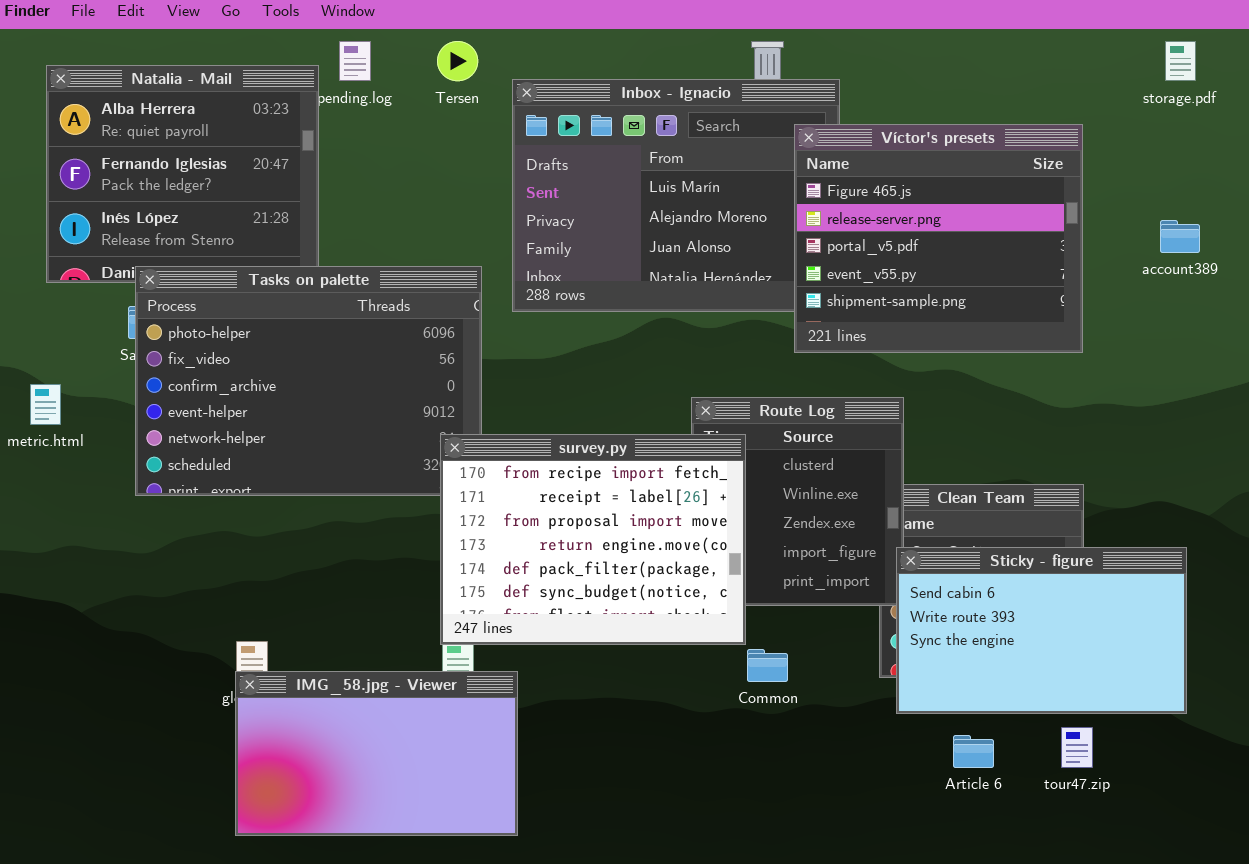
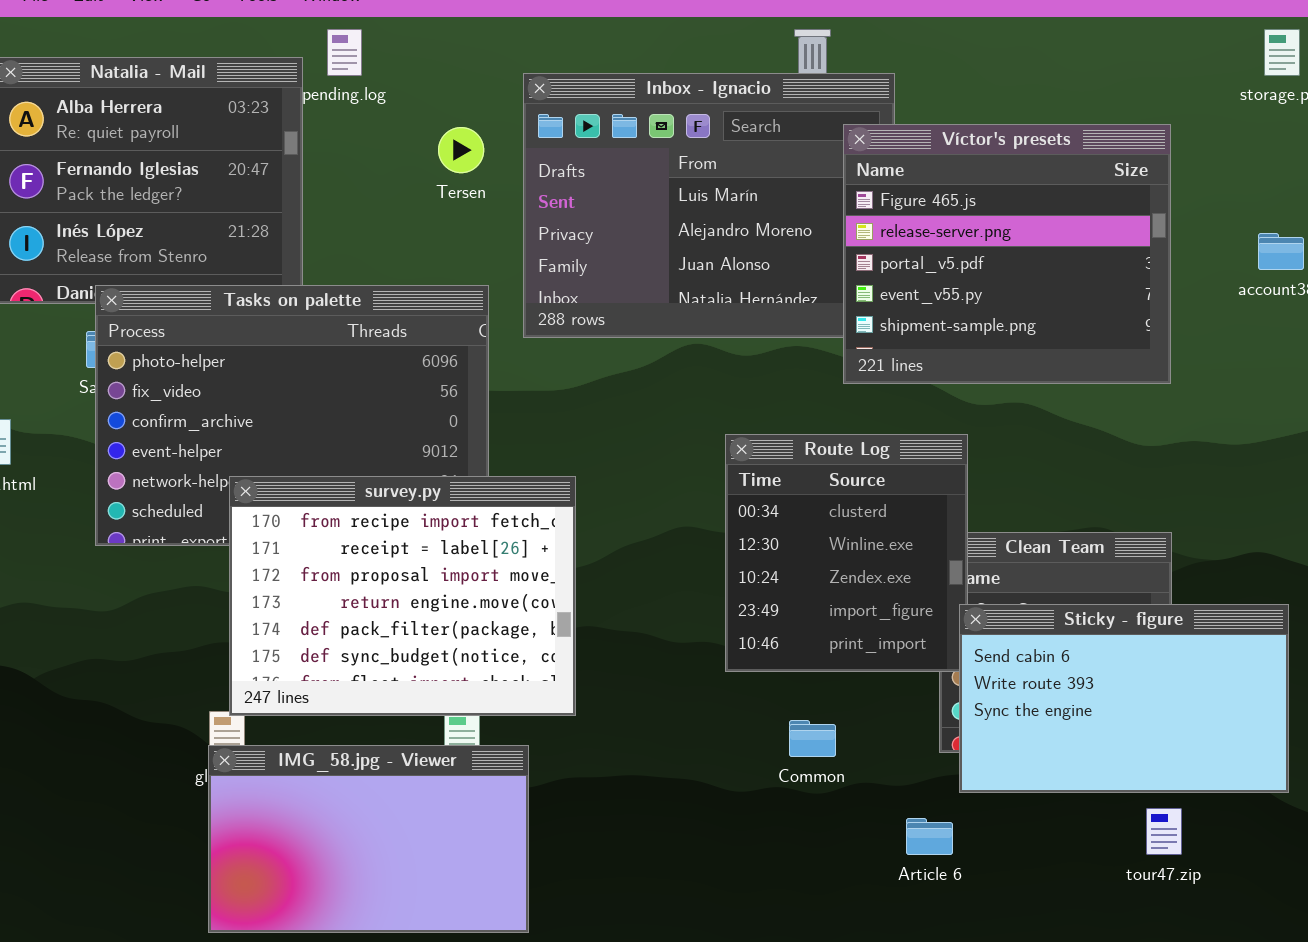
Tersen: [437,41,478,81] -> [438,127,484,173], moved
survey.py: [440,434,746,645] -> [229,476,576,716], moved
Article 6: [953,735,994,768] -> [906,818,953,855], moved

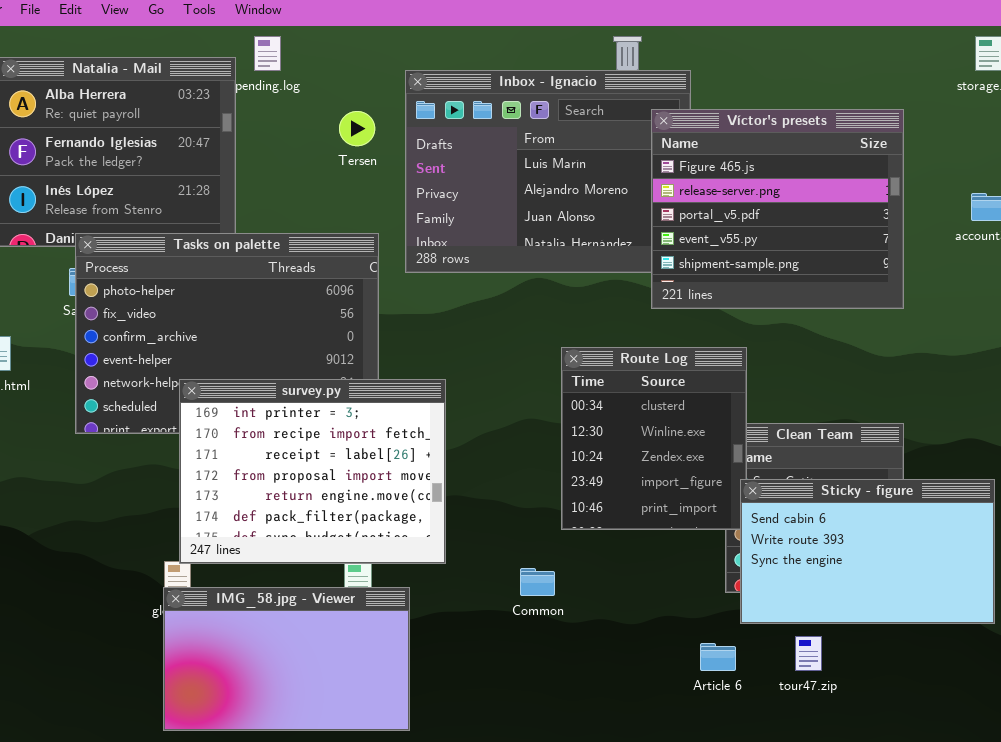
survey.py: [229,476,576,716] -> [179,379,446,564], scrolled up 1 row
Common: [789,720,836,757] -> [520,568,555,596], moved
tour47.zip: [1146,808,1182,855] -> [795,636,822,671], moved

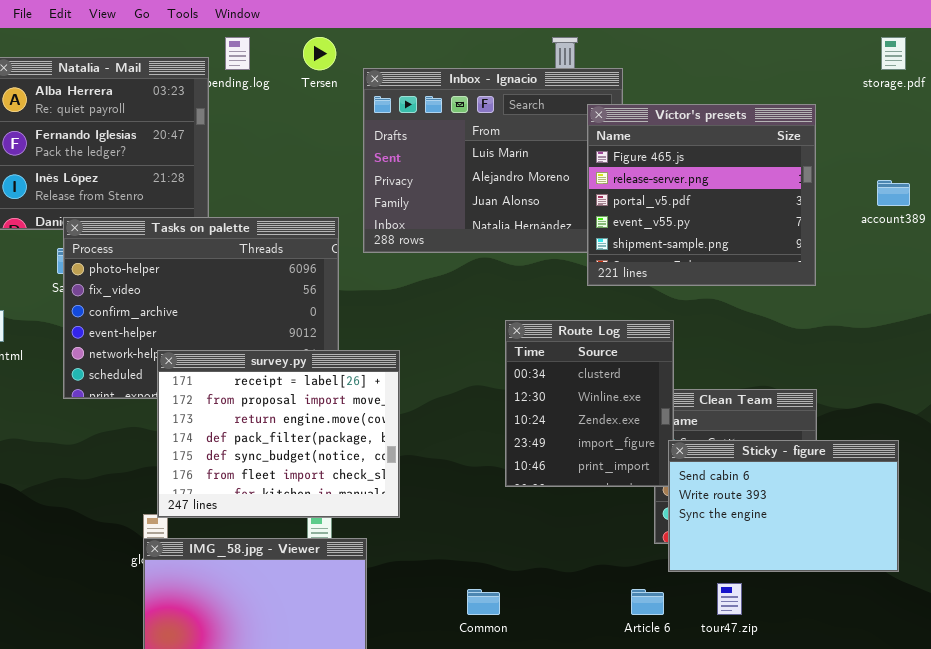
Tersen: [339,111,375,146] -> [303,37,336,70], moved
survey.py: [179,379,446,564] -> [157,350,400,518], scrolled down 2 rows
Common: [520,568,555,596] -> [467,589,500,615], moved

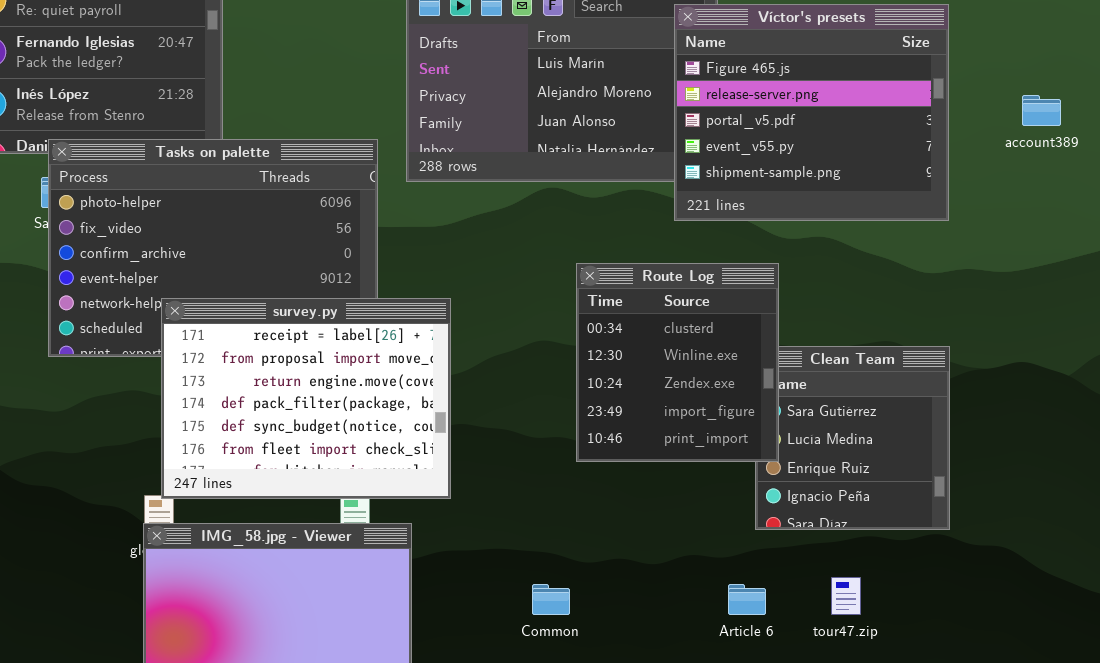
Sticky - figure: [668,440,899,572] -> none, closed

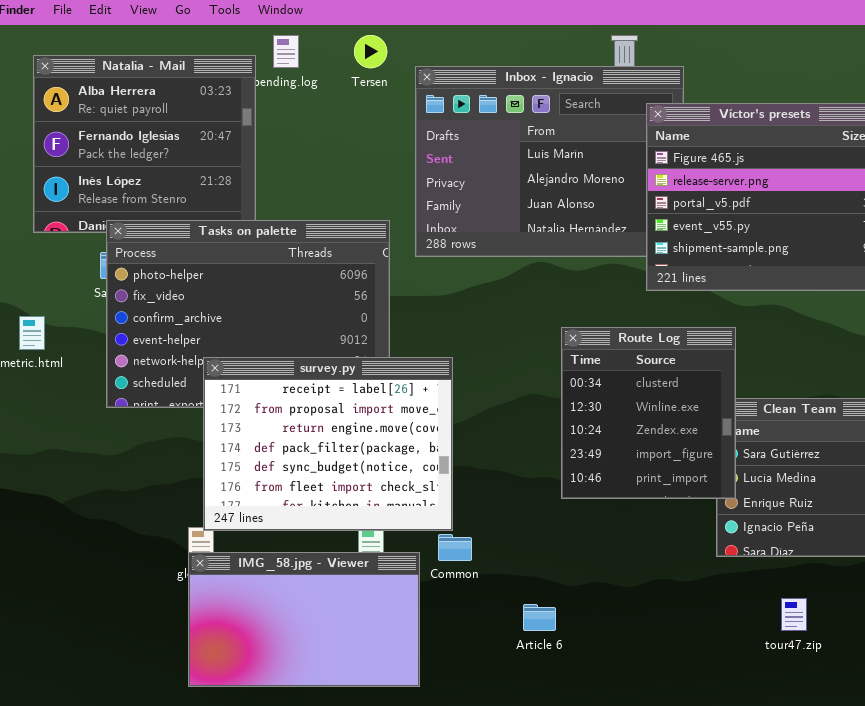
Common: [532,584,570,615] -> [438,534,472,561], moved
Article 6: [728,584,766,615] -> [523,604,556,631], moved

